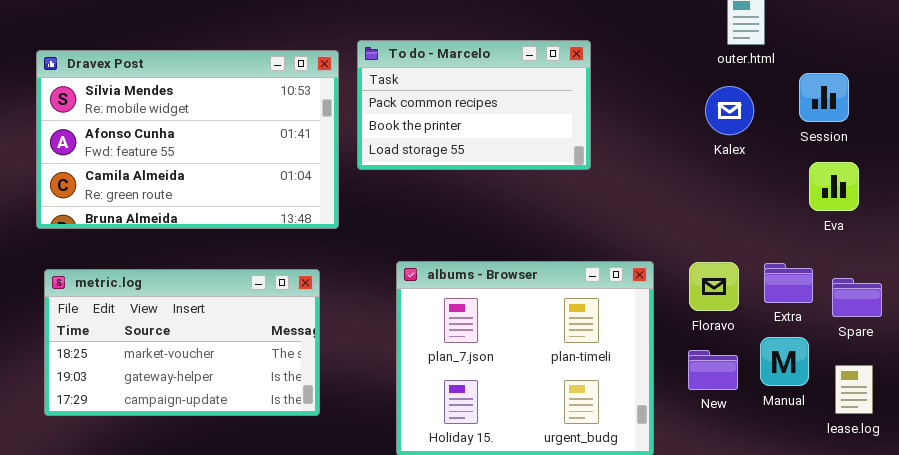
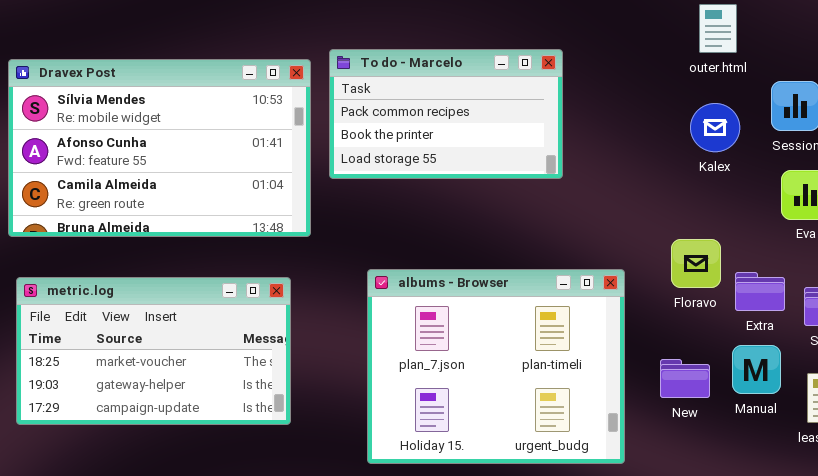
Kalex: [705,86,754,135] -> [690,103,740,152], moved
Floravo: [689,262,739,311] -> [671,239,721,288], moved

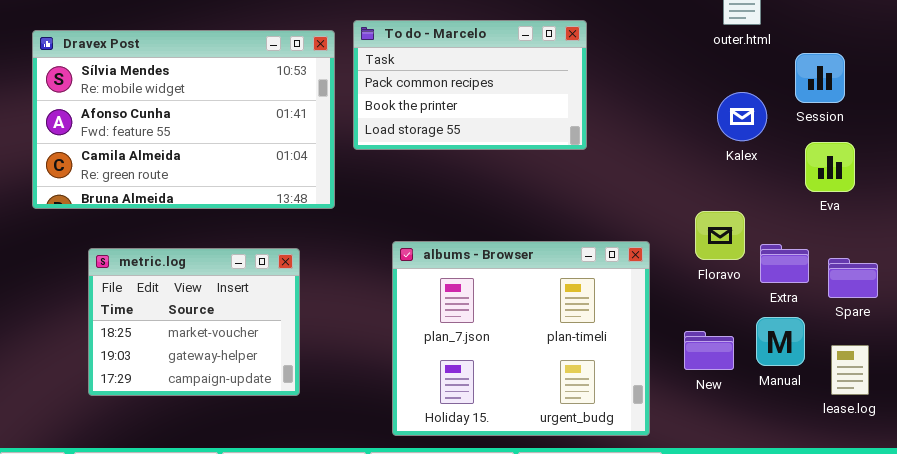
Kalex: [690,103,740,152] -> [717,92,767,141], moved
metric.log: [16,277,291,425] -> [88,248,300,396], moved, resized

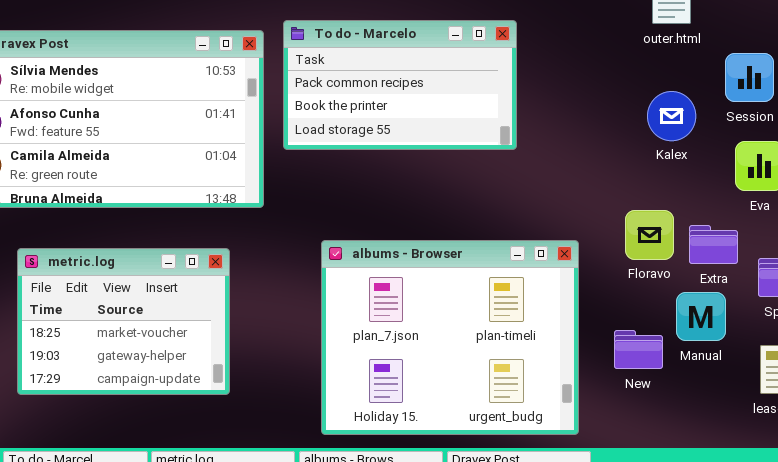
Extra: [760,244,809,283] -> [689,225,738,264], moved
Manual: [756,317,805,366] -> [676,292,726,341], moved

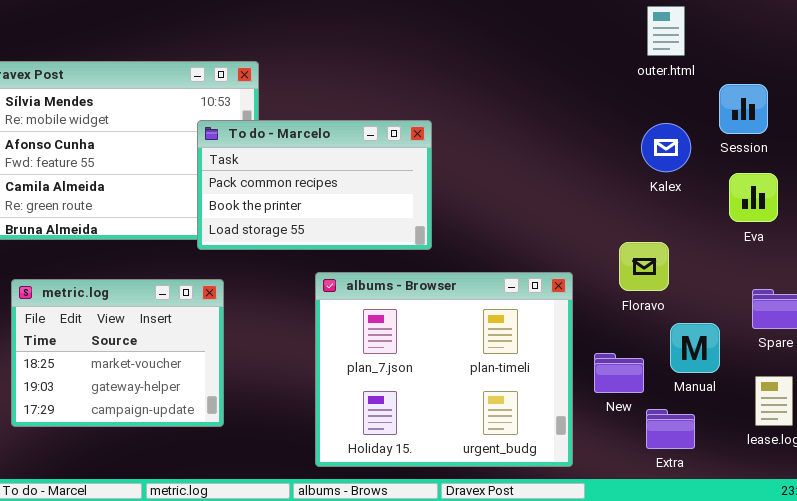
To do - Marcelo: [283,20,517,150] -> [197,120,432,250], moved
Extra: [689,225,738,264] -> [646,409,695,449], moved
New: [614,330,663,369] -> [594,353,644,393], moved

